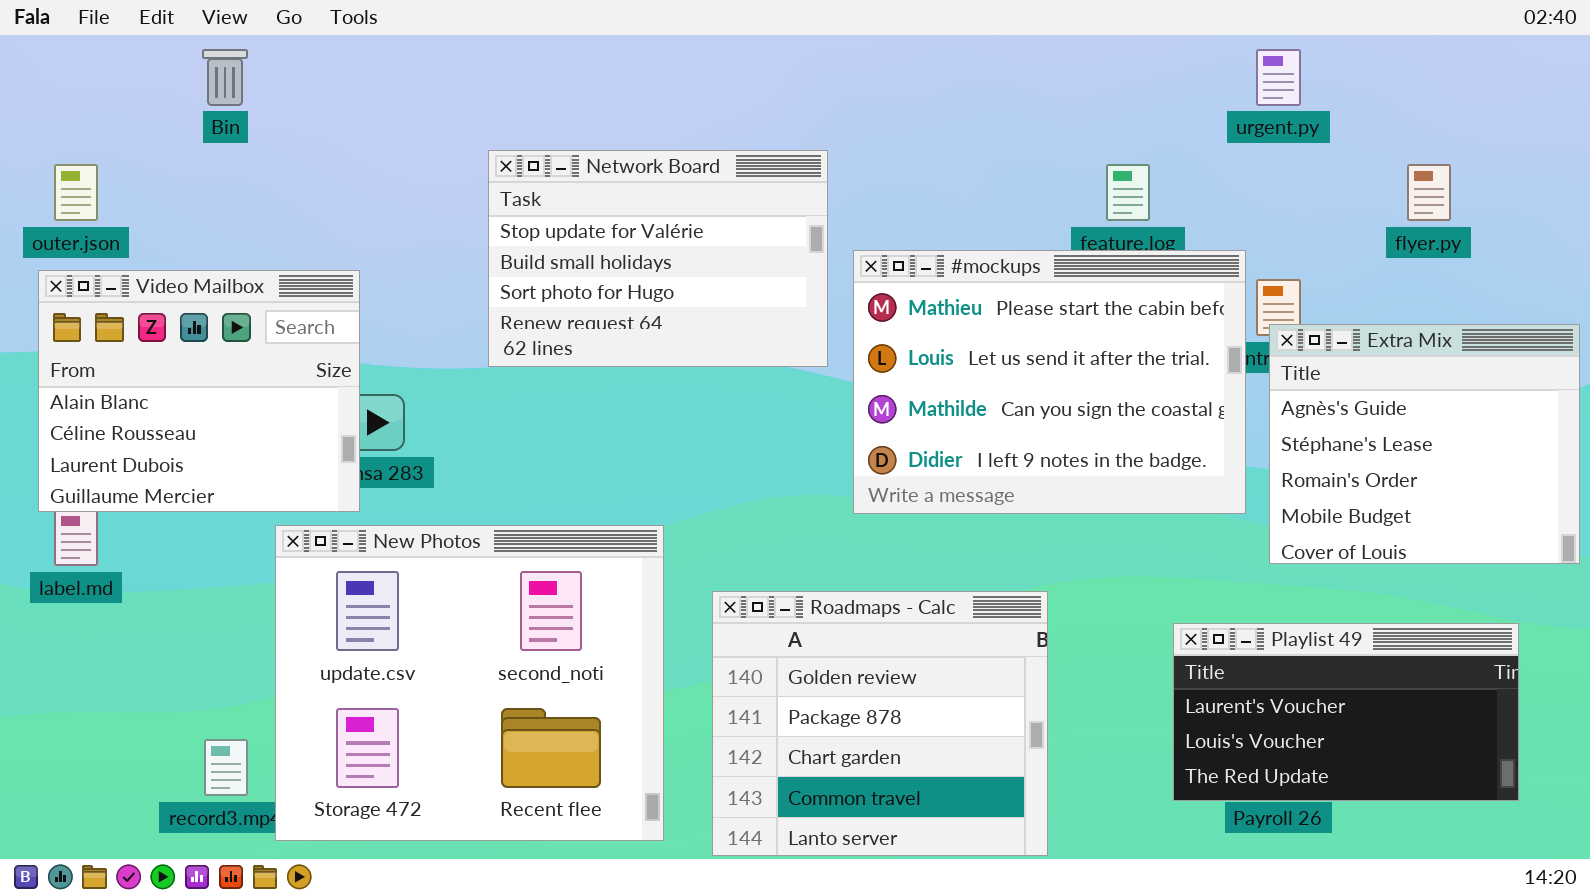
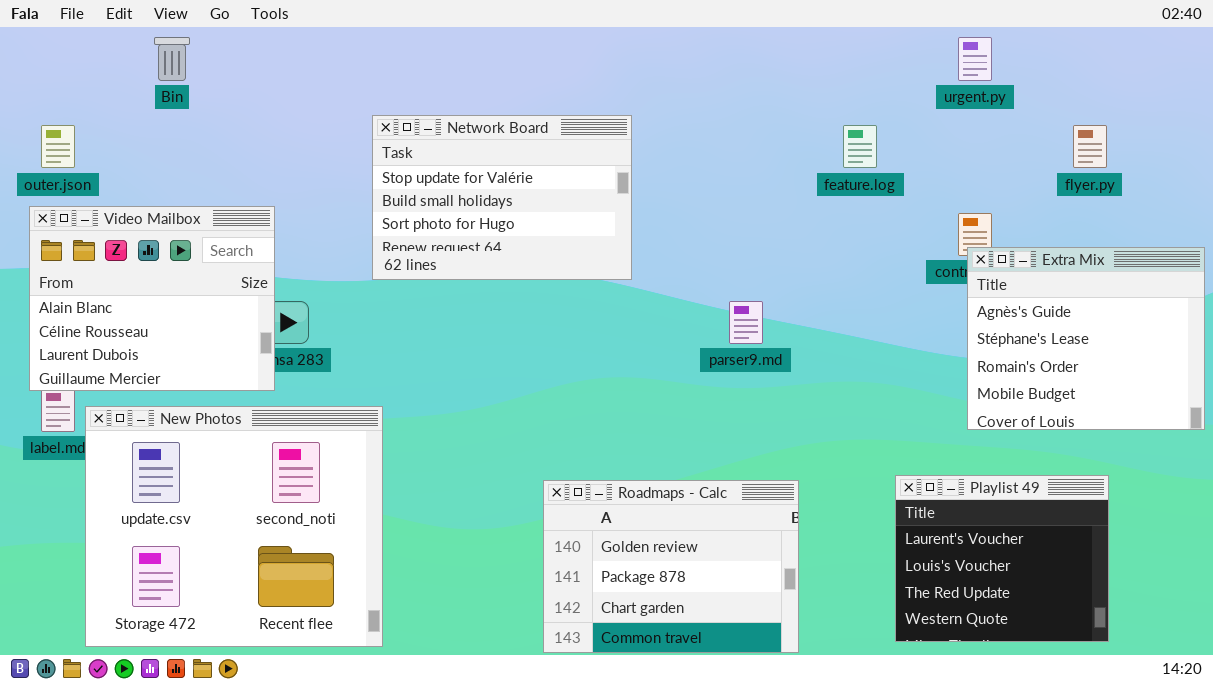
#mockups: [853,250,1246,514] -> none, closed
New Photos: [275,525,664,841] -> [85,406,383,647], moved
Roadmaps - Calc: [712,591,1048,856] -> [543,480,799,653], resized
Playlist 49: [1173,623,1519,801] -> [895,475,1109,642], resized

